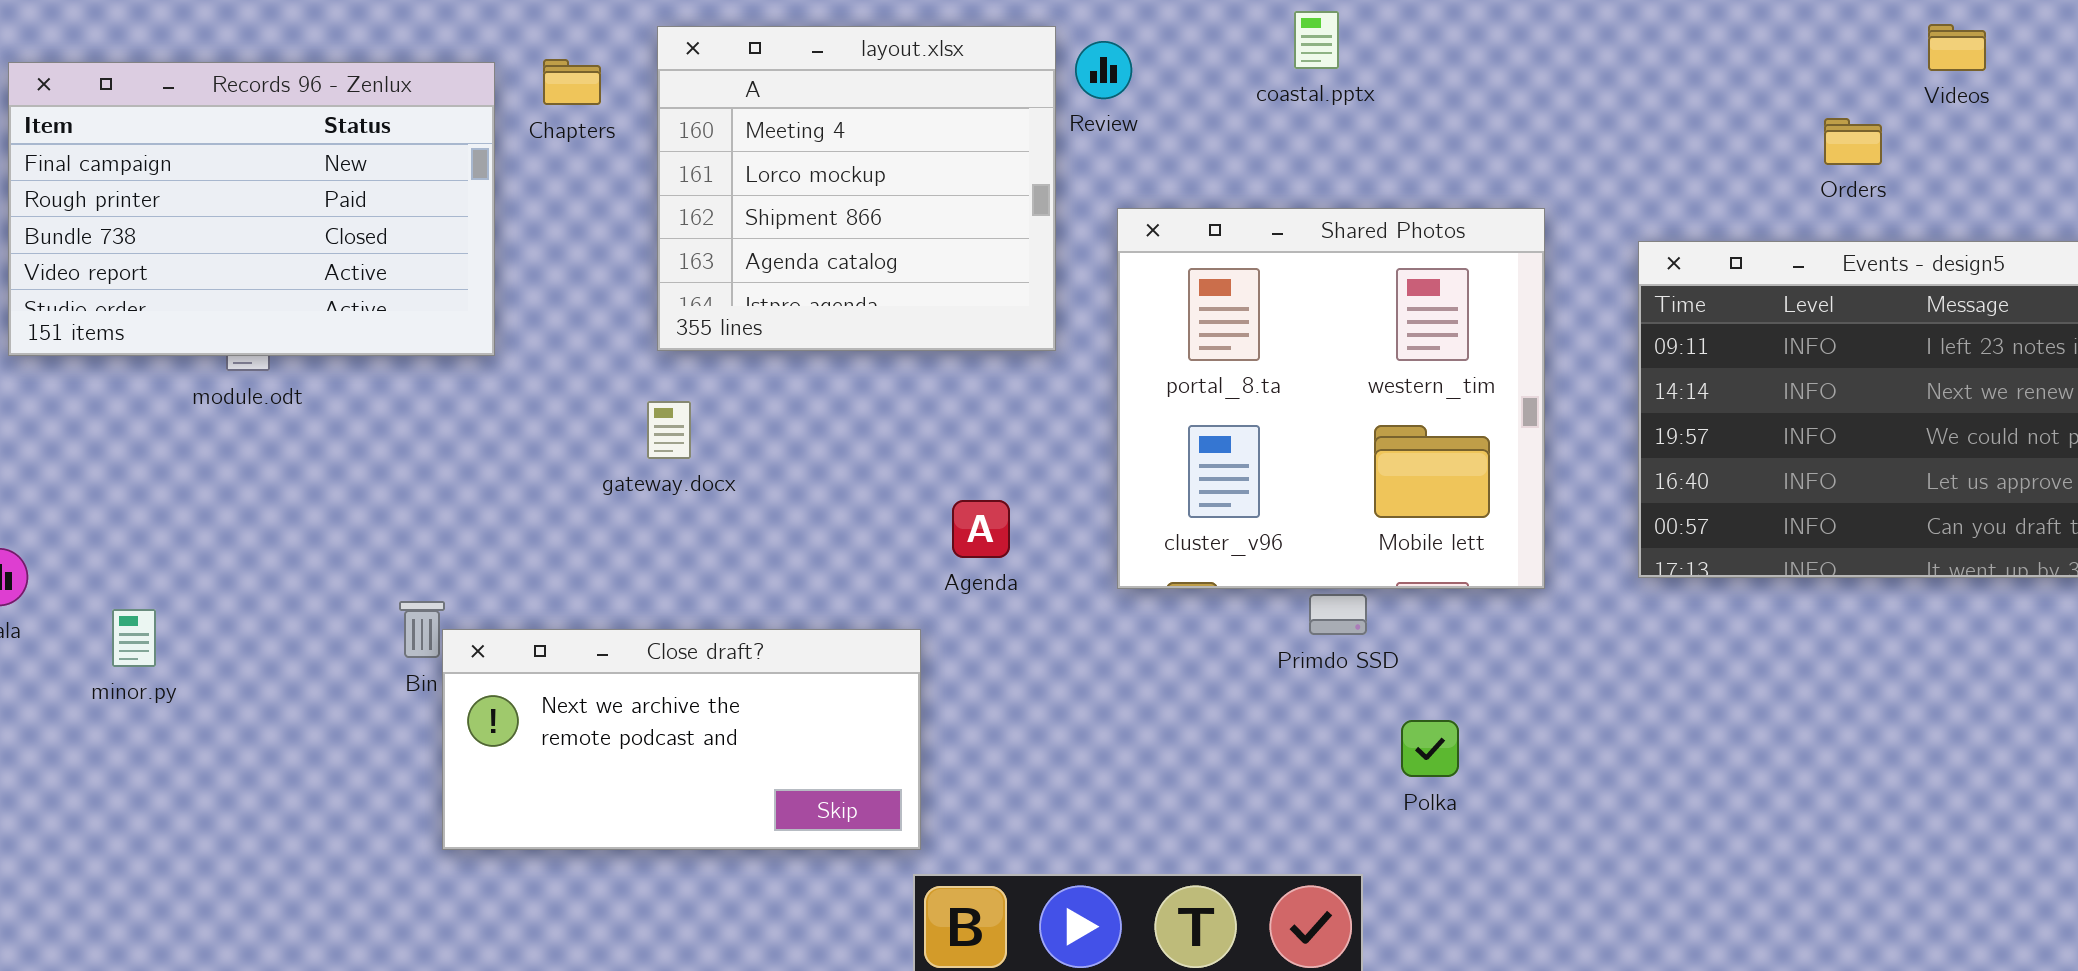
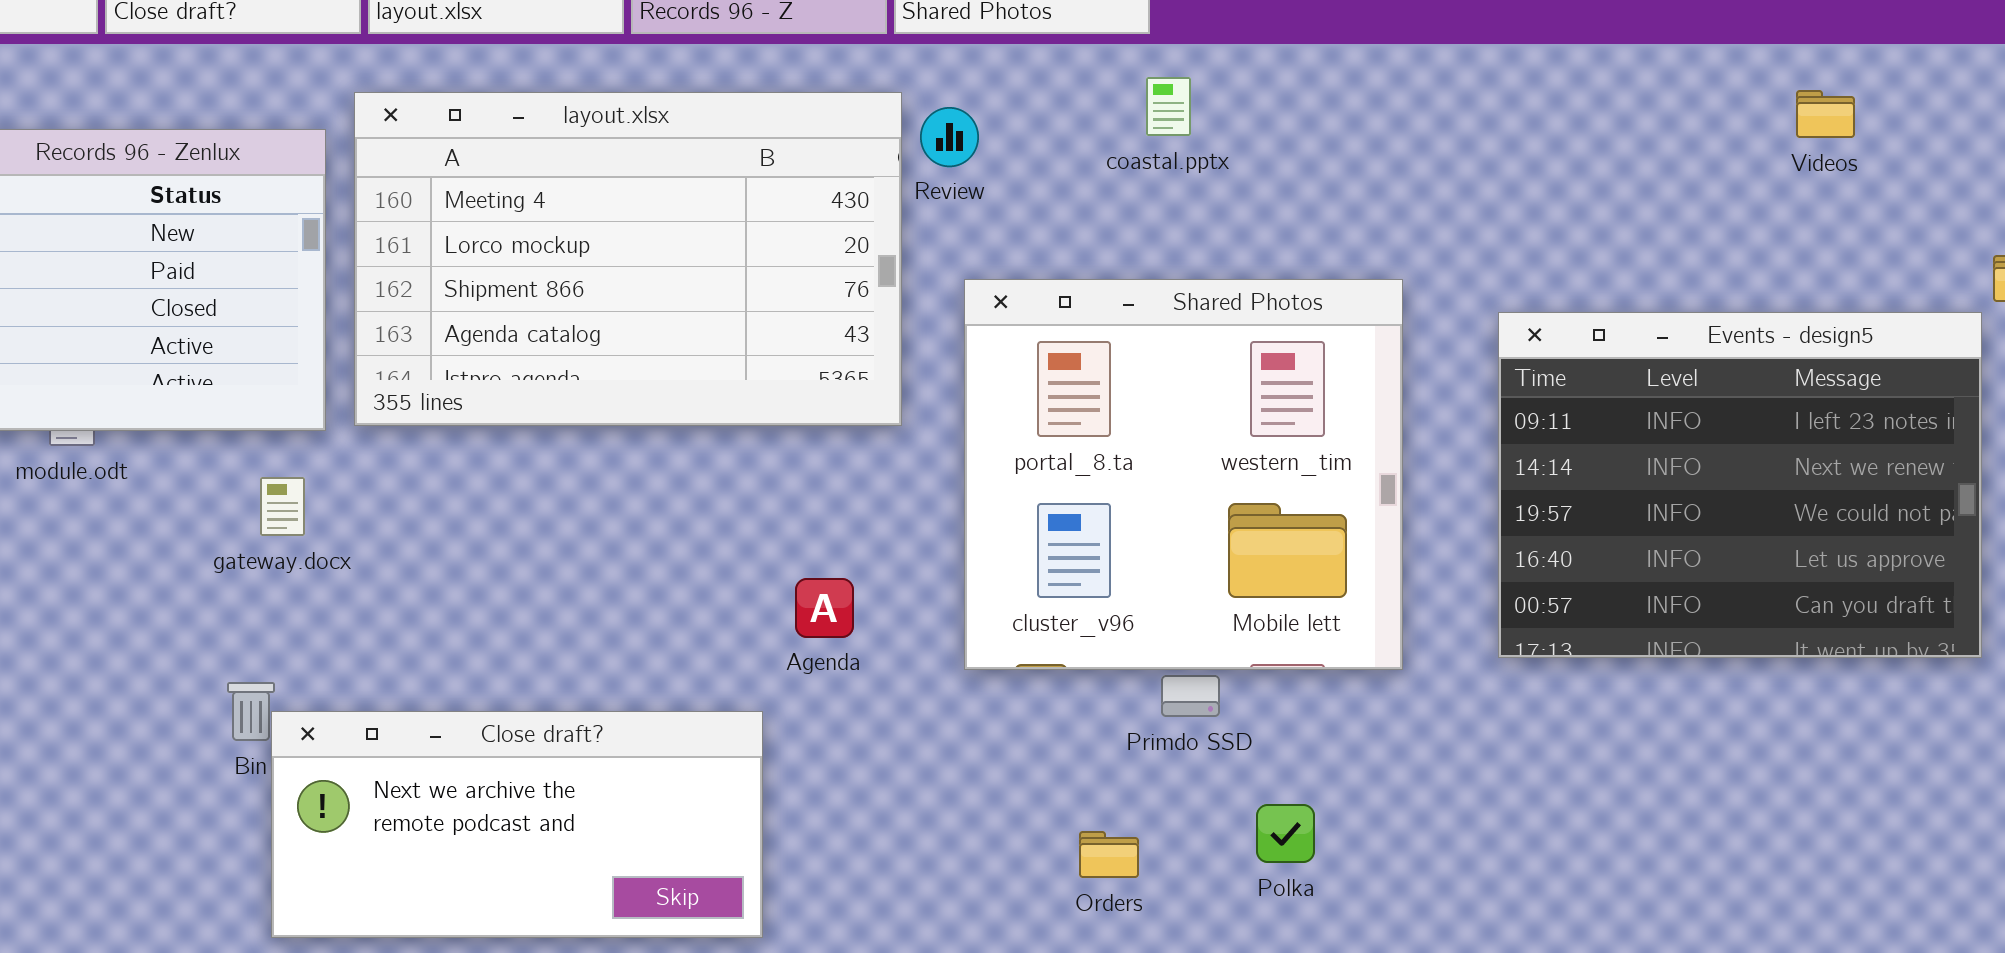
layout.xlsx: [657,26,1056,351] -> [354,92,902,426], resized
Orders: [1824,118,1882,165] -> [1079,831,1139,878], moved
gateway.docx: [647,401,691,459] -> [260,477,305,536], moved

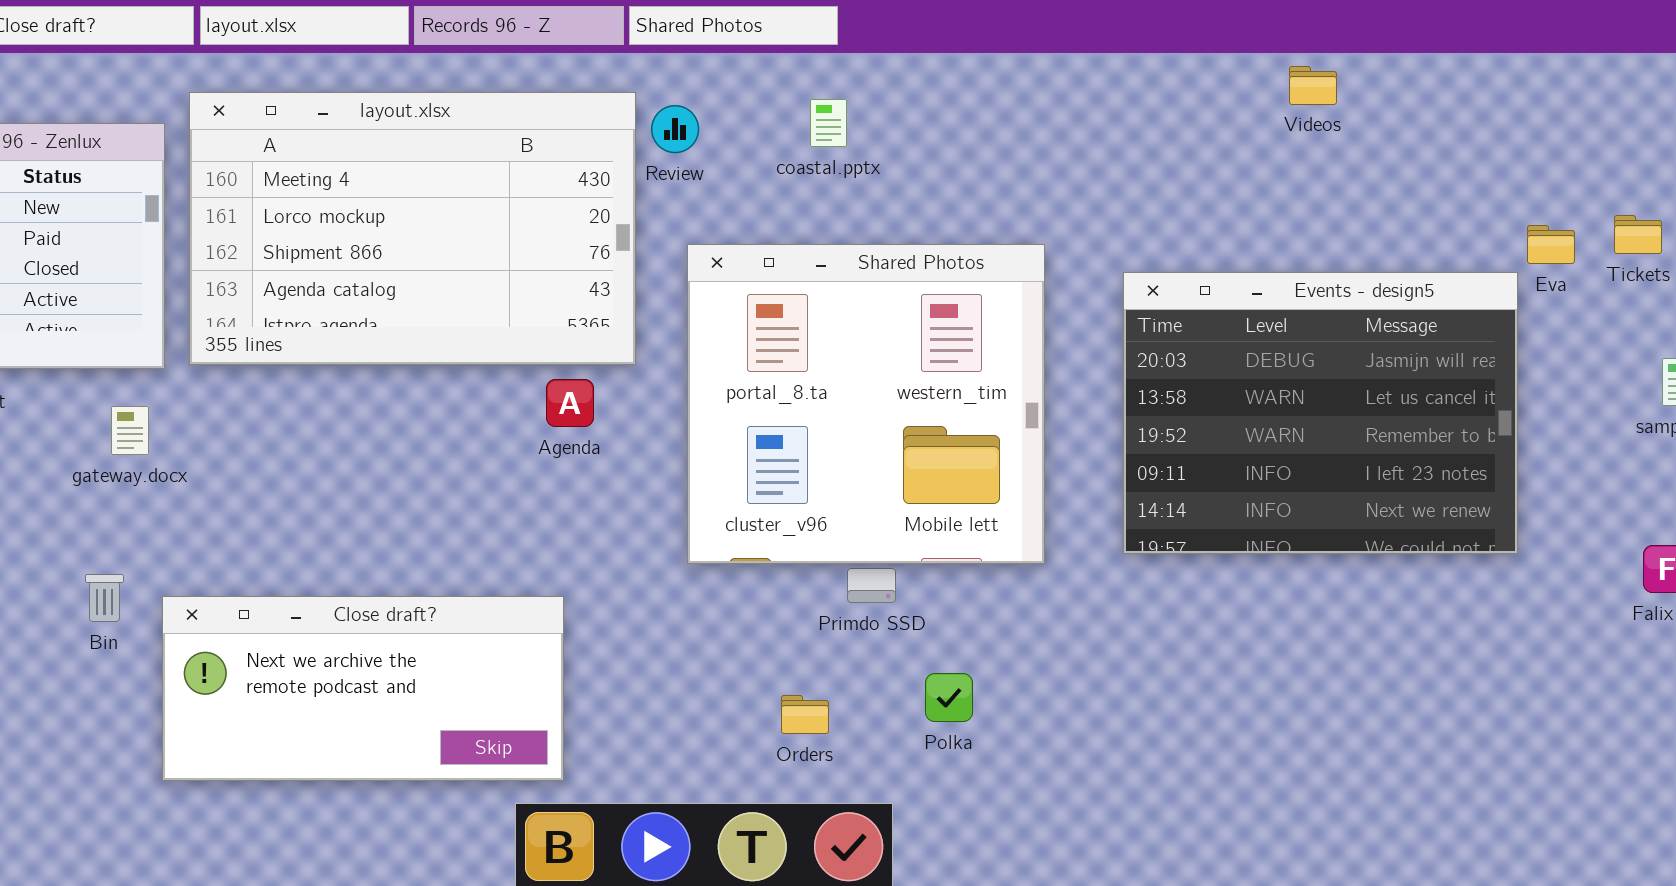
coastal.pptx: [1146,77,1191,136] -> [810,99,847,147], moved
Videos: [1796,90,1855,138] -> [1289,66,1337,105], moved
Events - design5: [1498,312,1982,658] -> [1123,272,1518,554], scrolled up 3 rows
Agenda: [795,578,854,638] -> [546,379,594,427], moved
Close draft?: [271,711,763,938] -> [162,596,564,781], moved

